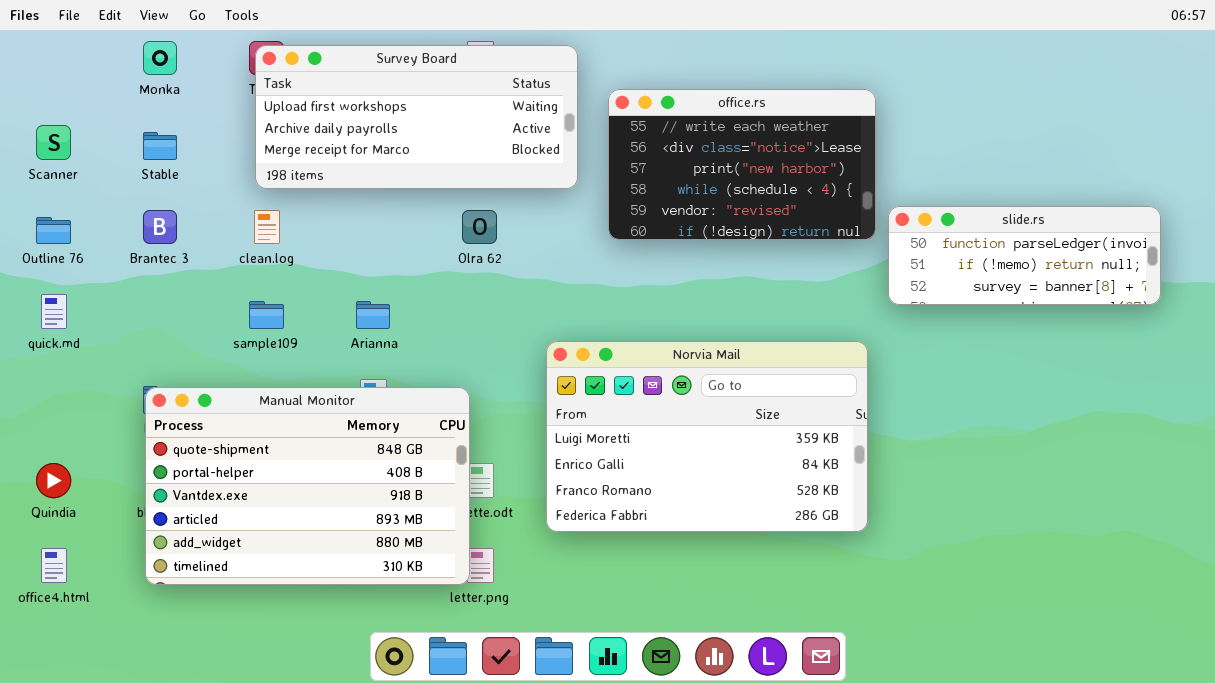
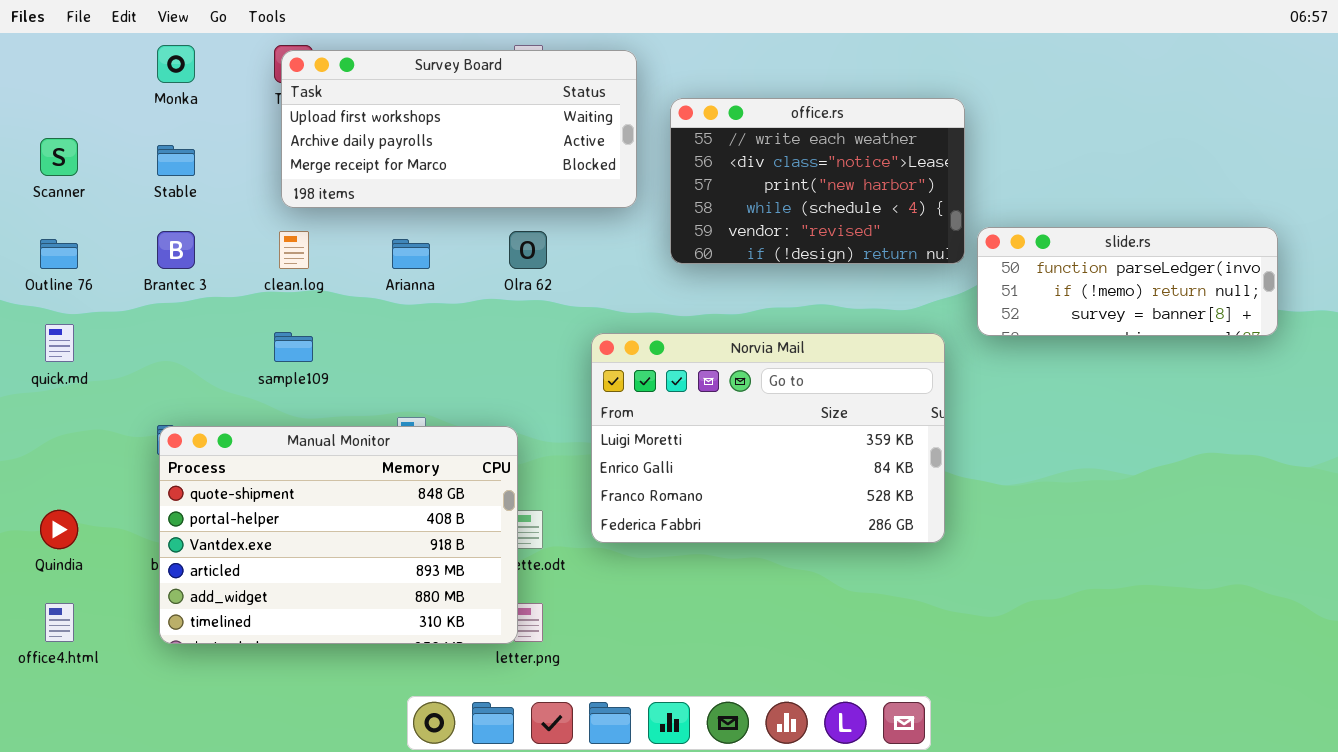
Arianna: [356,301,390,329] -> [392,239,430,269], moved
Norvia Mail: [546,341,868,532] -> [591,333,945,543], moved

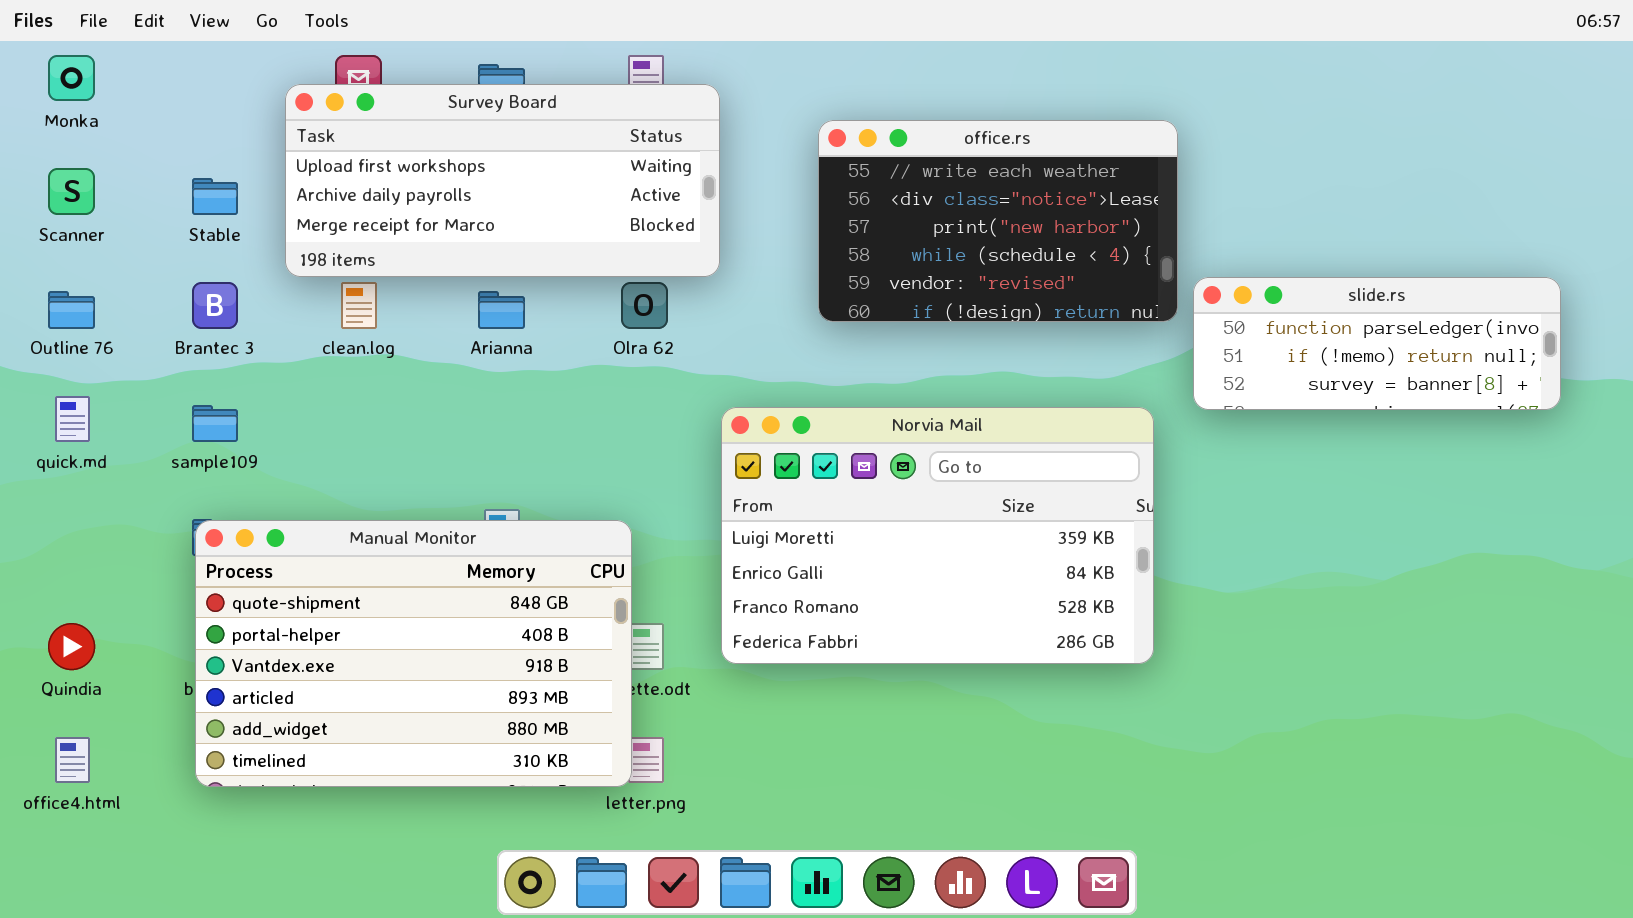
Monka: [157,45,195,83] -> [48,55,95,101], moved
Survey Board: [281,50,637,208] -> [285,84,720,277], moved
sample109: [274,332,313,362] -> [192,405,238,442], moved

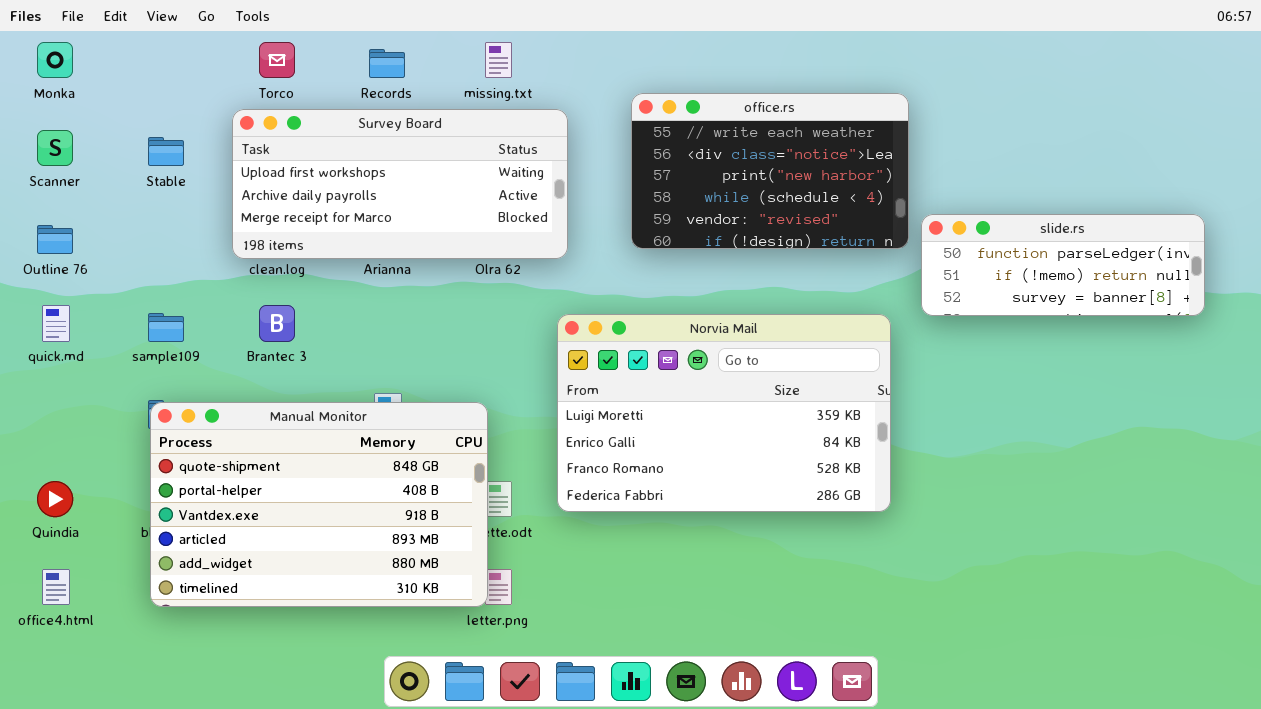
Survey Board: [285,84,720,277] -> [232,109,568,259], moved
Brantec 3: [192,282,238,329] -> [259,305,295,342], moved

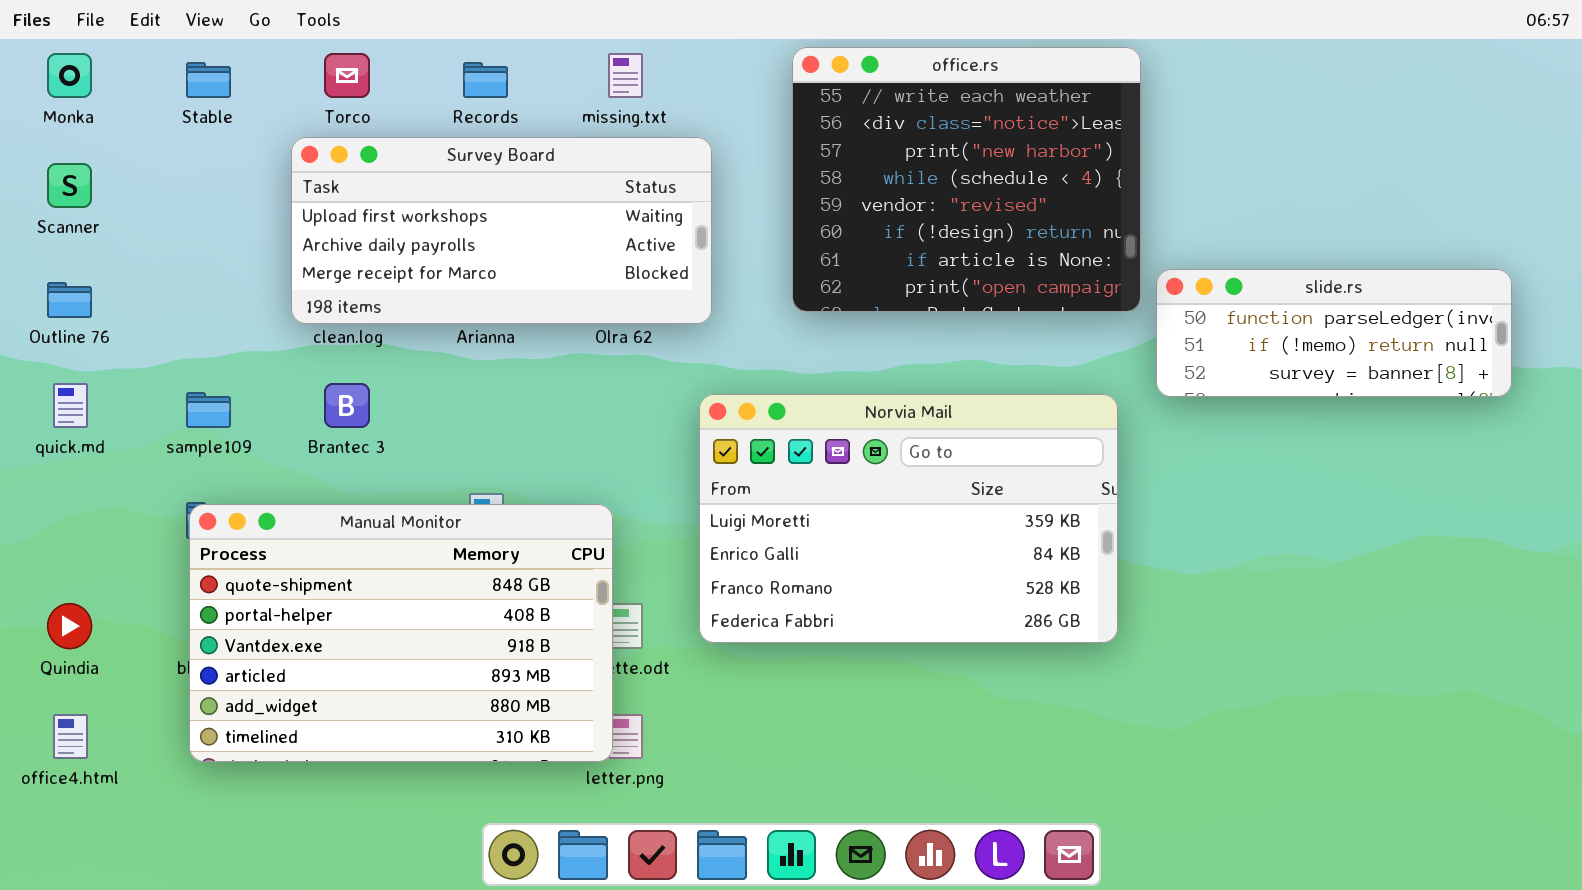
office.rs: [631,93,909,249] -> [792,47,1141,312], resized
Stable: [148,137,184,166] -> [186,62,231,98], moved

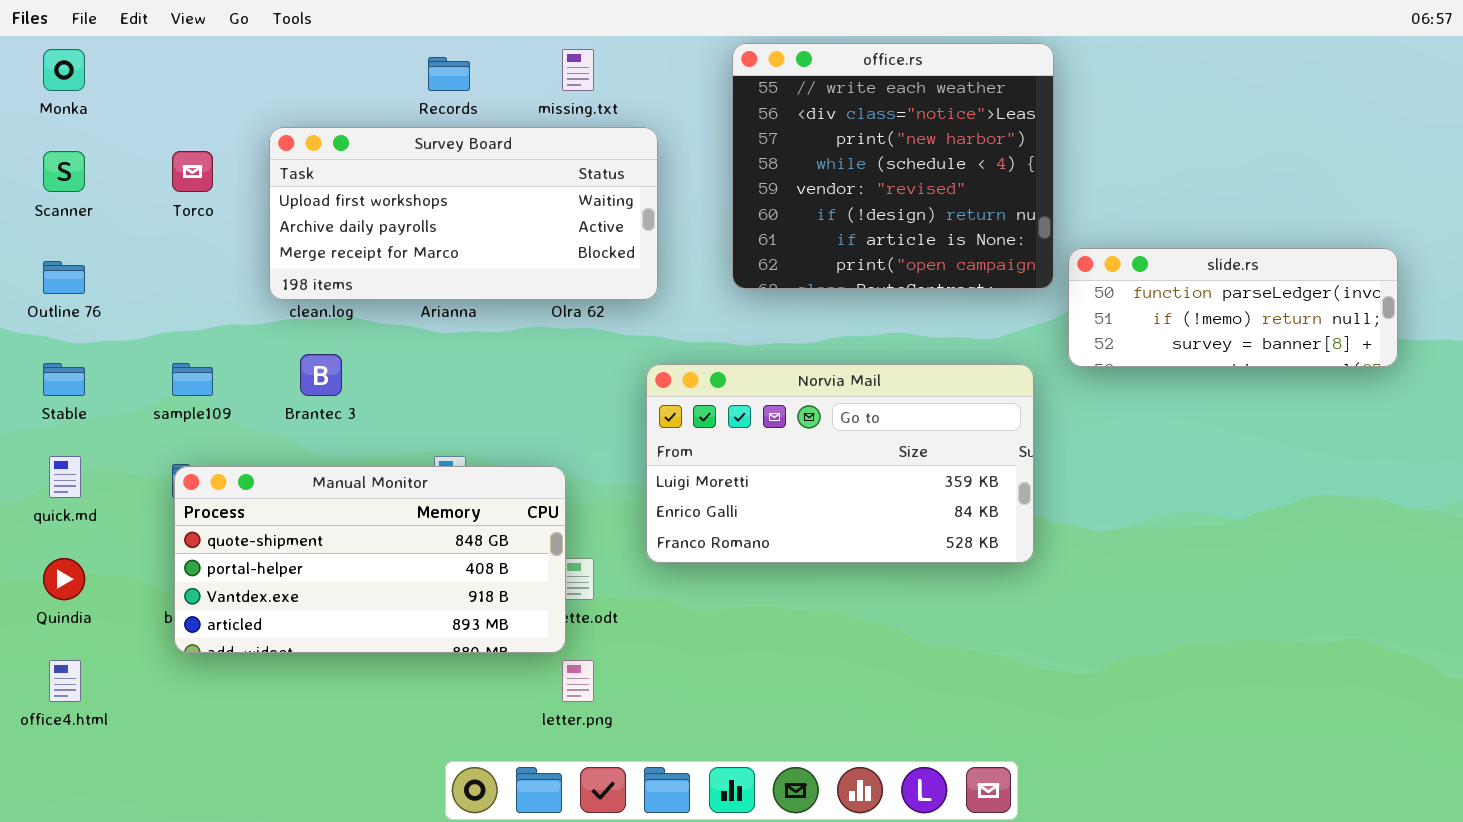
Torco: [324,53,370,98] -> [172,151,213,192], moved
Stable: [186,62,231,98] -> [43,363,85,396], moved
quick.md: [53,383,88,428] -> [49,456,81,498], moved
Norvia Mail: [699,394,1118,643] -> [646,364,1034,563], resized
Manual Monitor: [189,504,613,762] -> [174,466,566,653], resized

